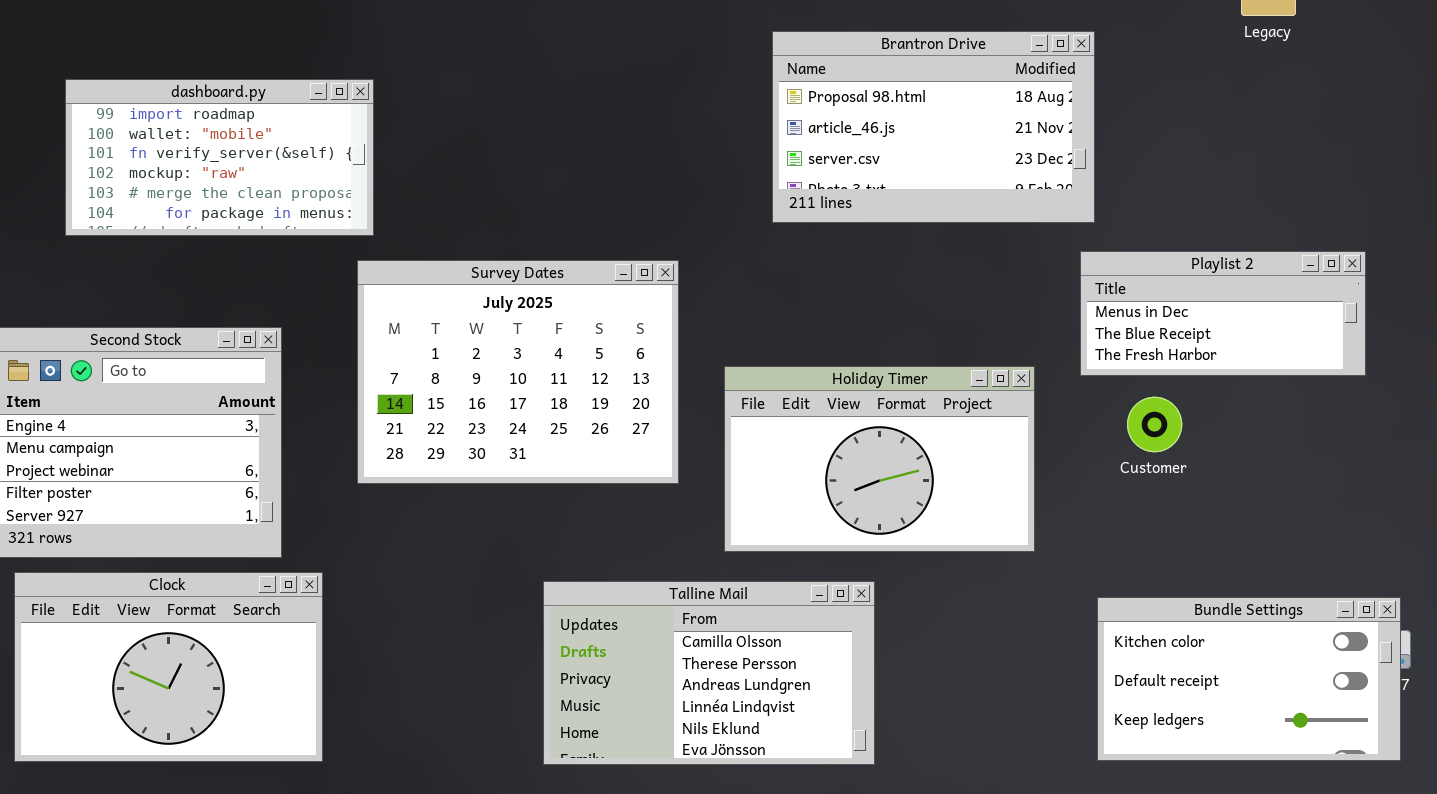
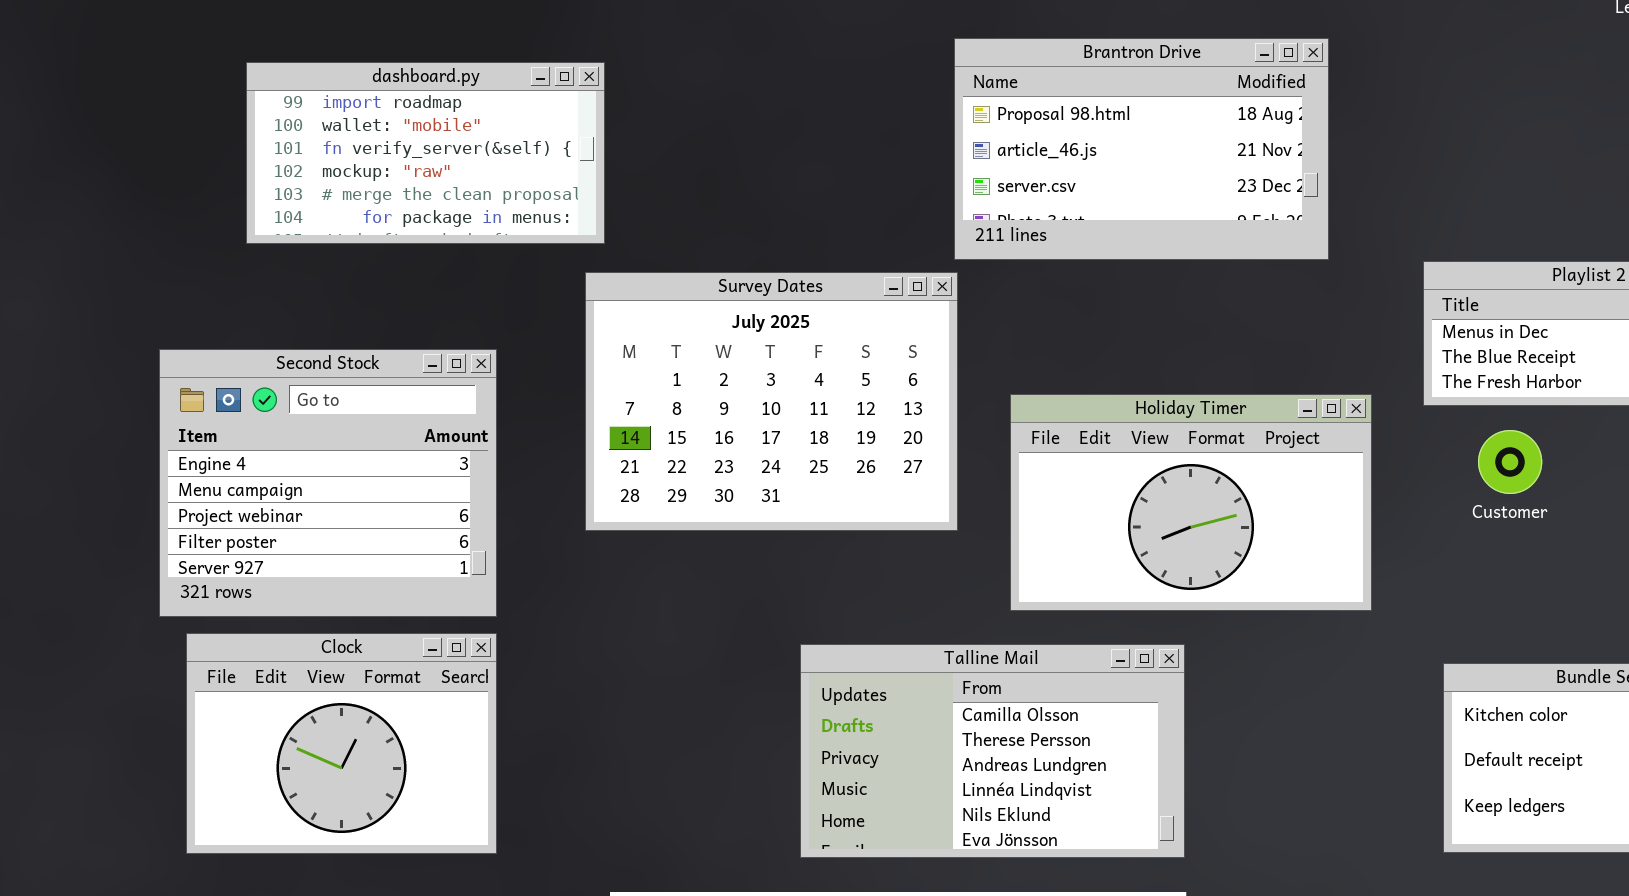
Brantron Drive: [772,31,1095,223] -> [954,38,1329,260], moved
Clock: [14,572,323,762] -> [186,633,497,854], resized

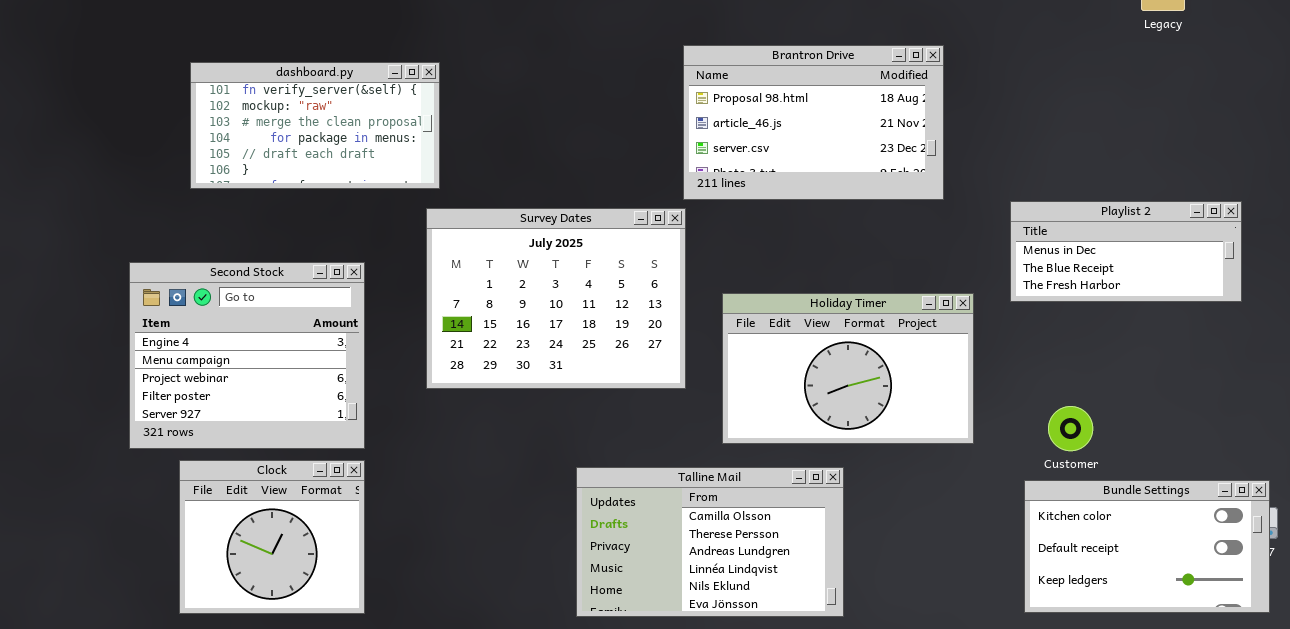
dashboard.py: [246,62,605,244] -> [190,62,440,189], scrolled down 2 rows
Customer: [1478,430,1542,494] -> [1048,406,1093,451], moved
Clock: [186,633,497,854] -> [179,460,365,614], resized

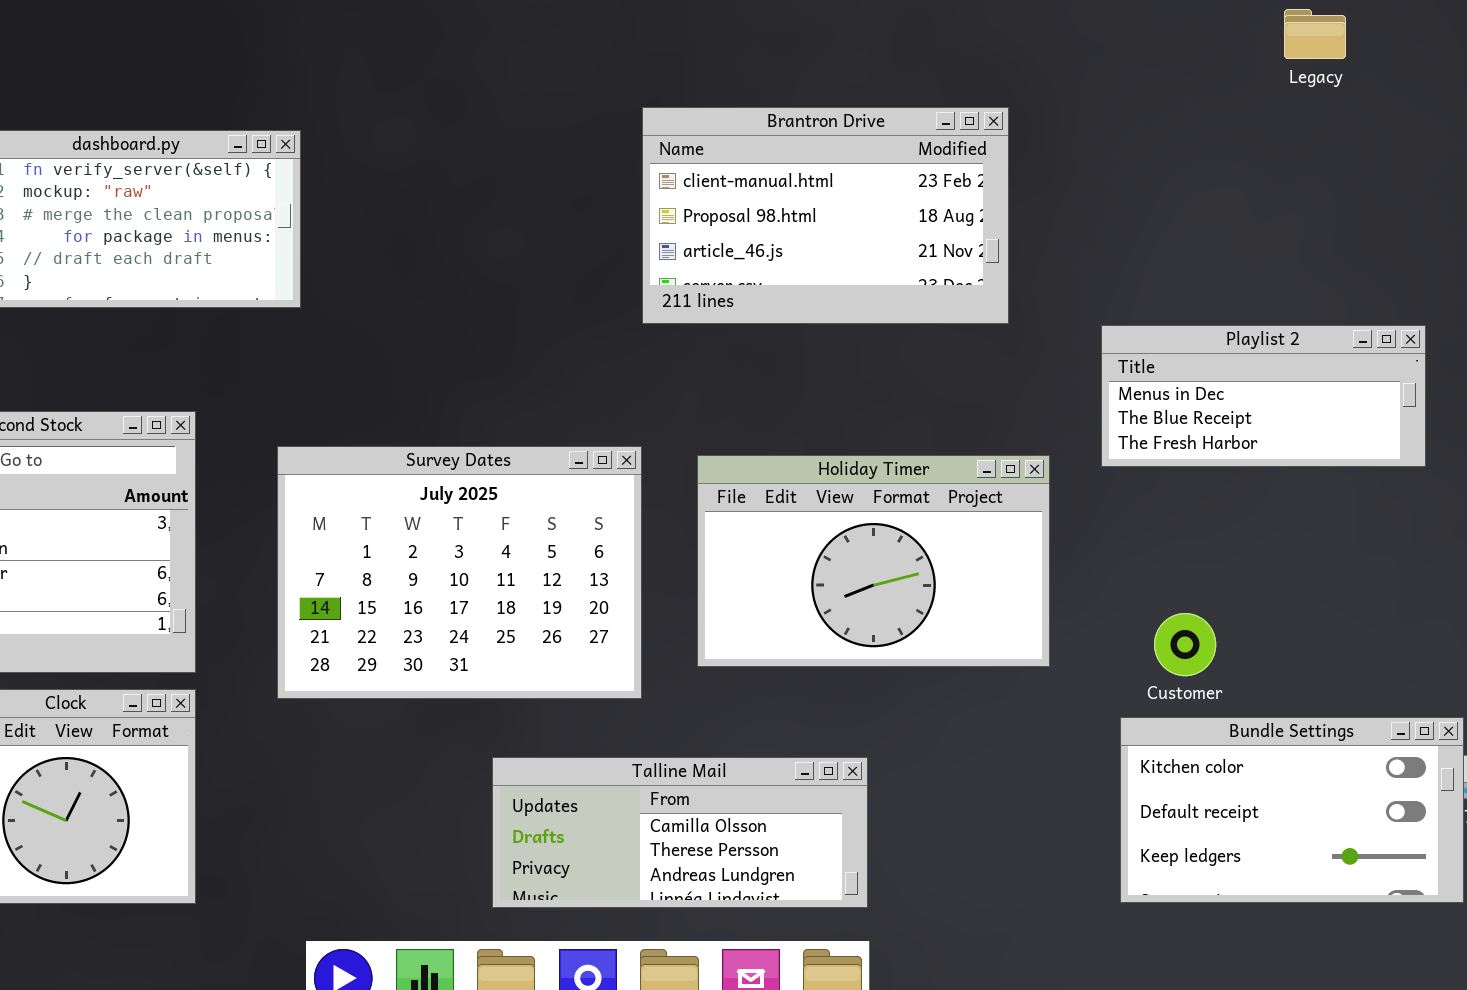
Brantron Drive: [683,45,944,200] -> [642,107,1009,324], scrolled up 1 row
Survey Dates: [426,208,686,389] -> [277,446,642,699], moved
Talline Mail: [576,467,844,617] -> [492,757,868,908], resized

